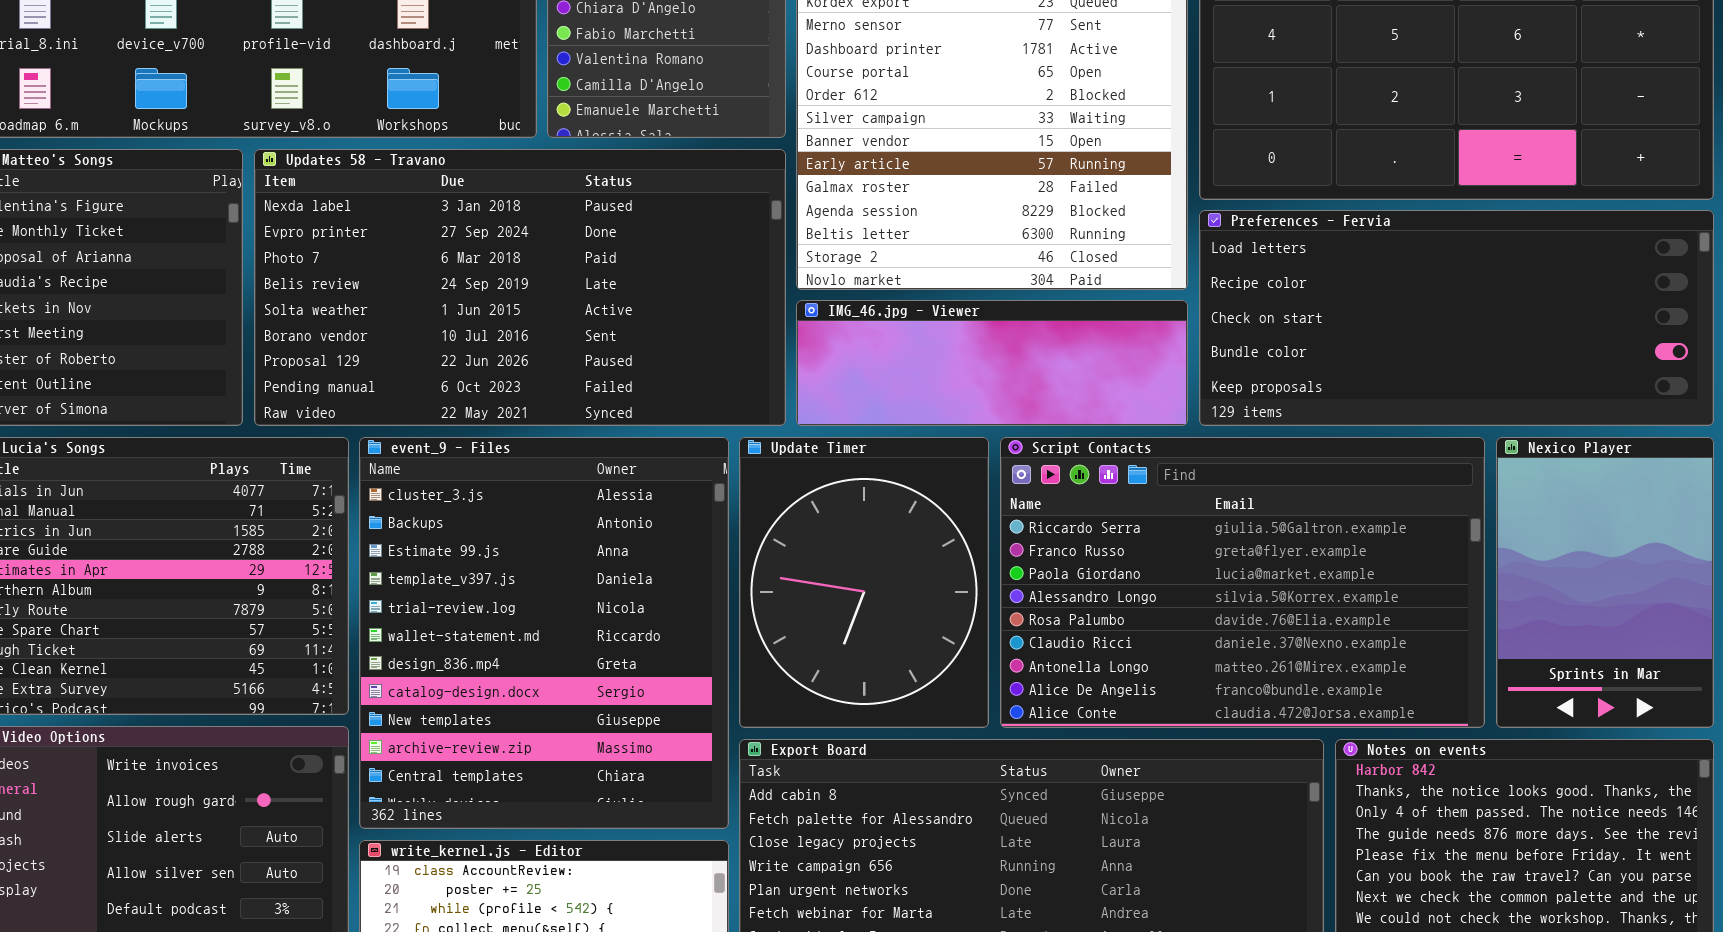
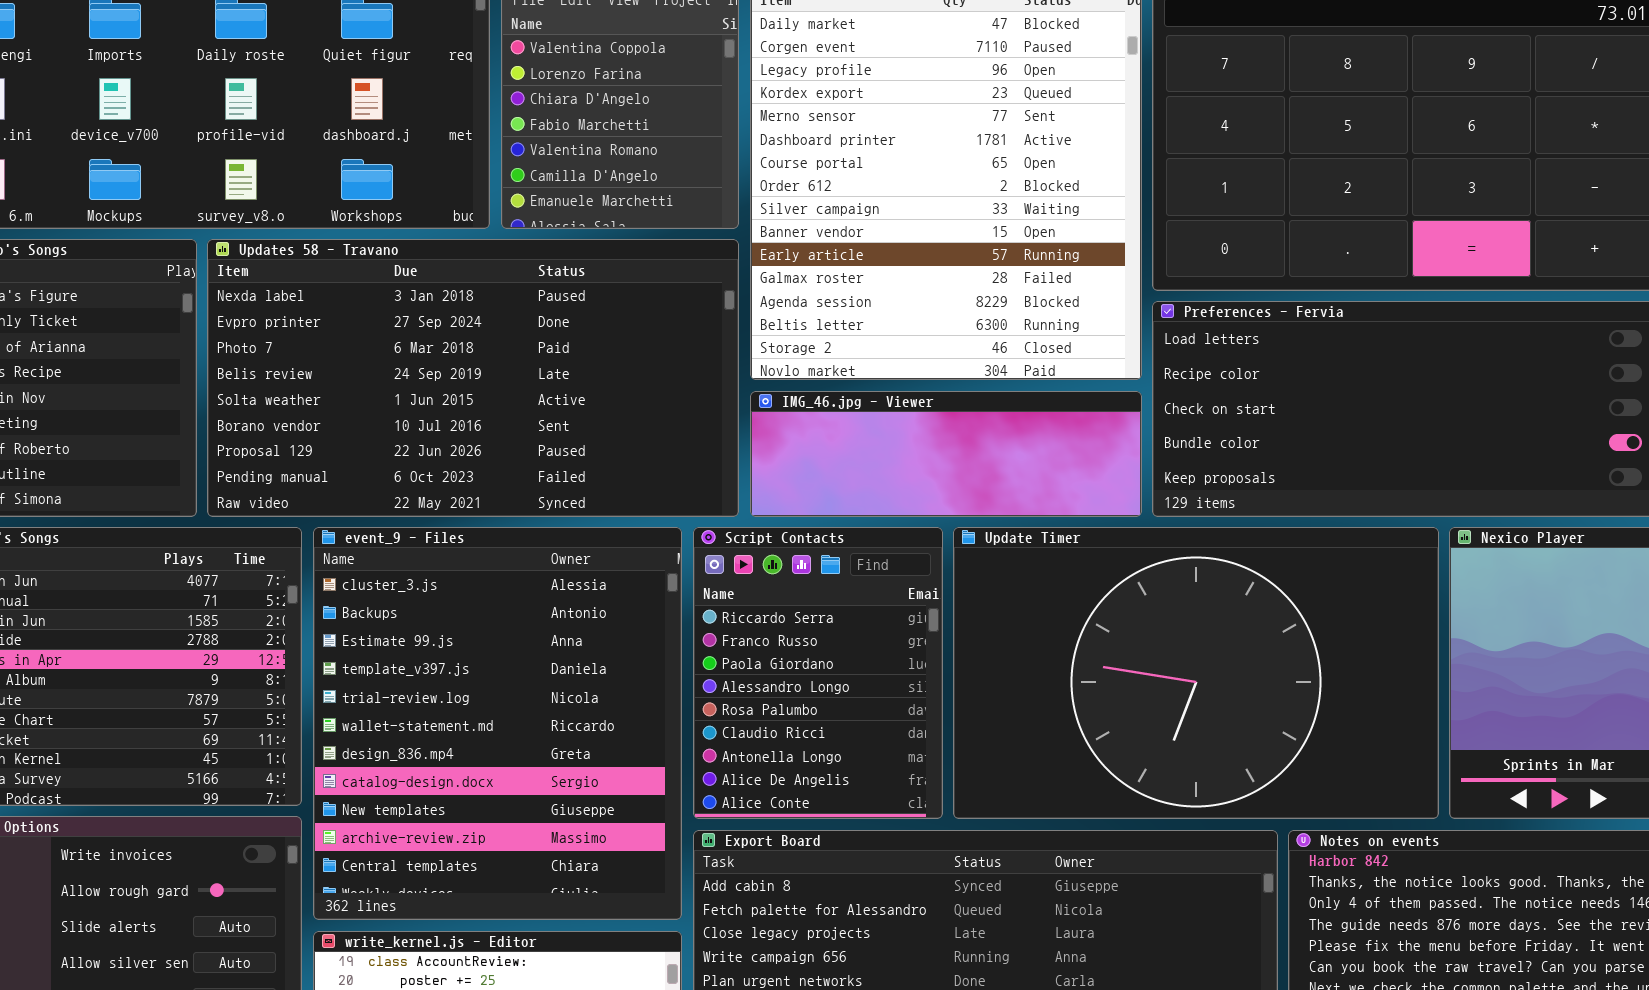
Update Timer: [739,437,989,728] -> [953,527,1439,819], moved, resized
Script Contacts: [1000,437,1485,728] -> [693,527,943,819], moved, resized

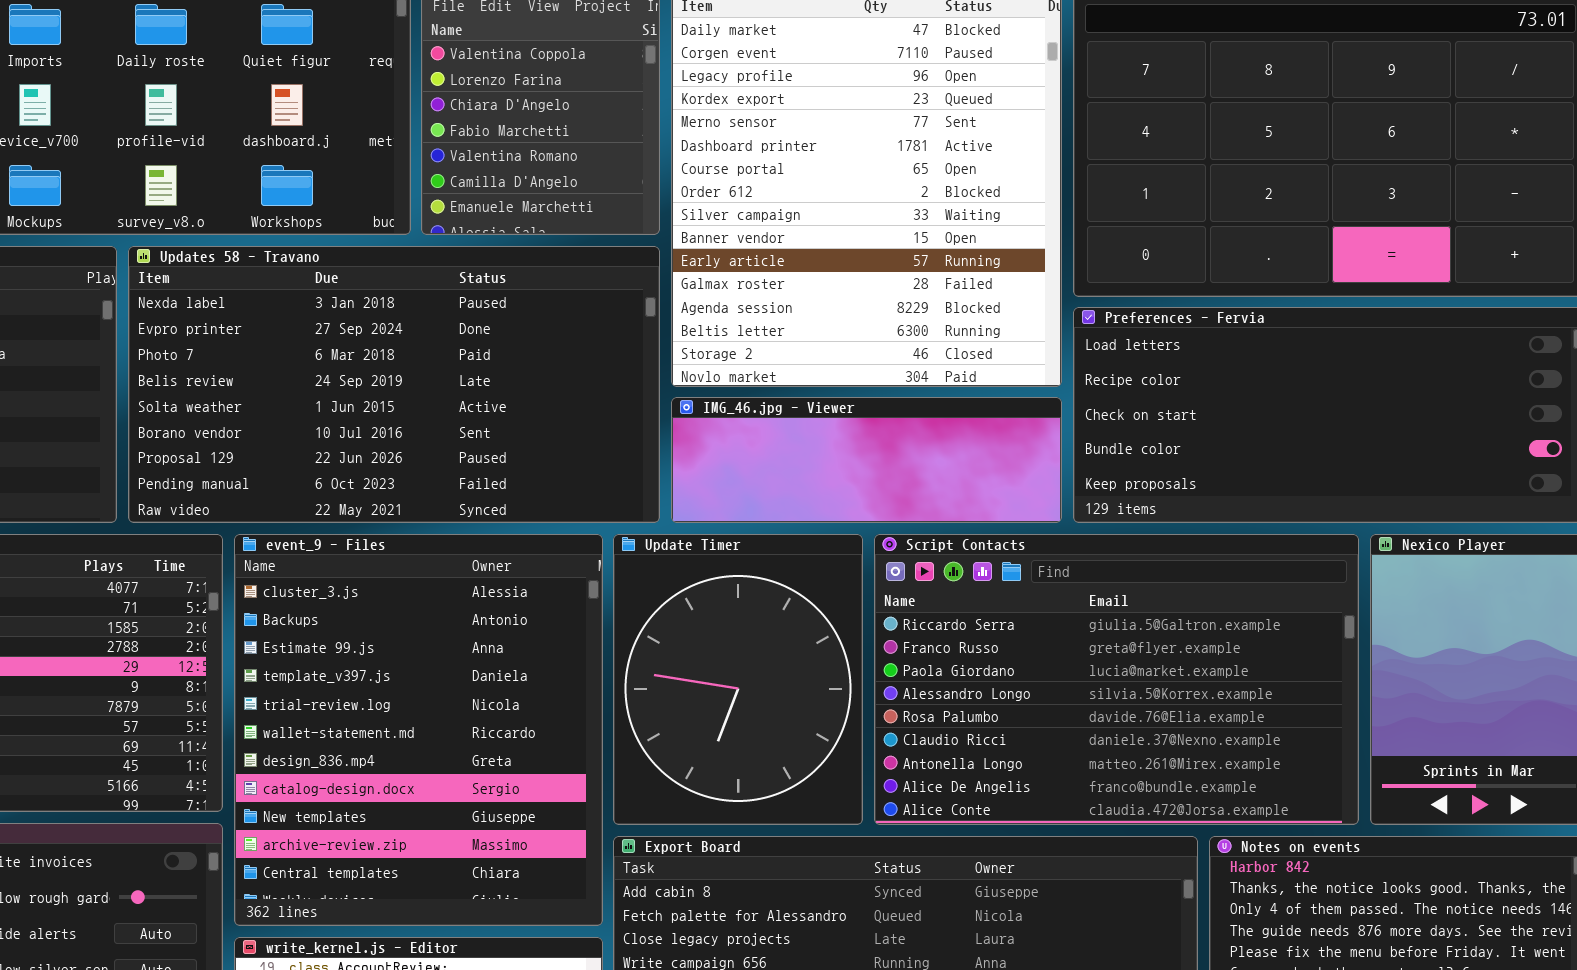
Script Contacts: [693,527,943,819] -> [874,534,1359,825], moved, resized
Update Timer: [953,527,1439,819] -> [613,534,863,825], moved, resized

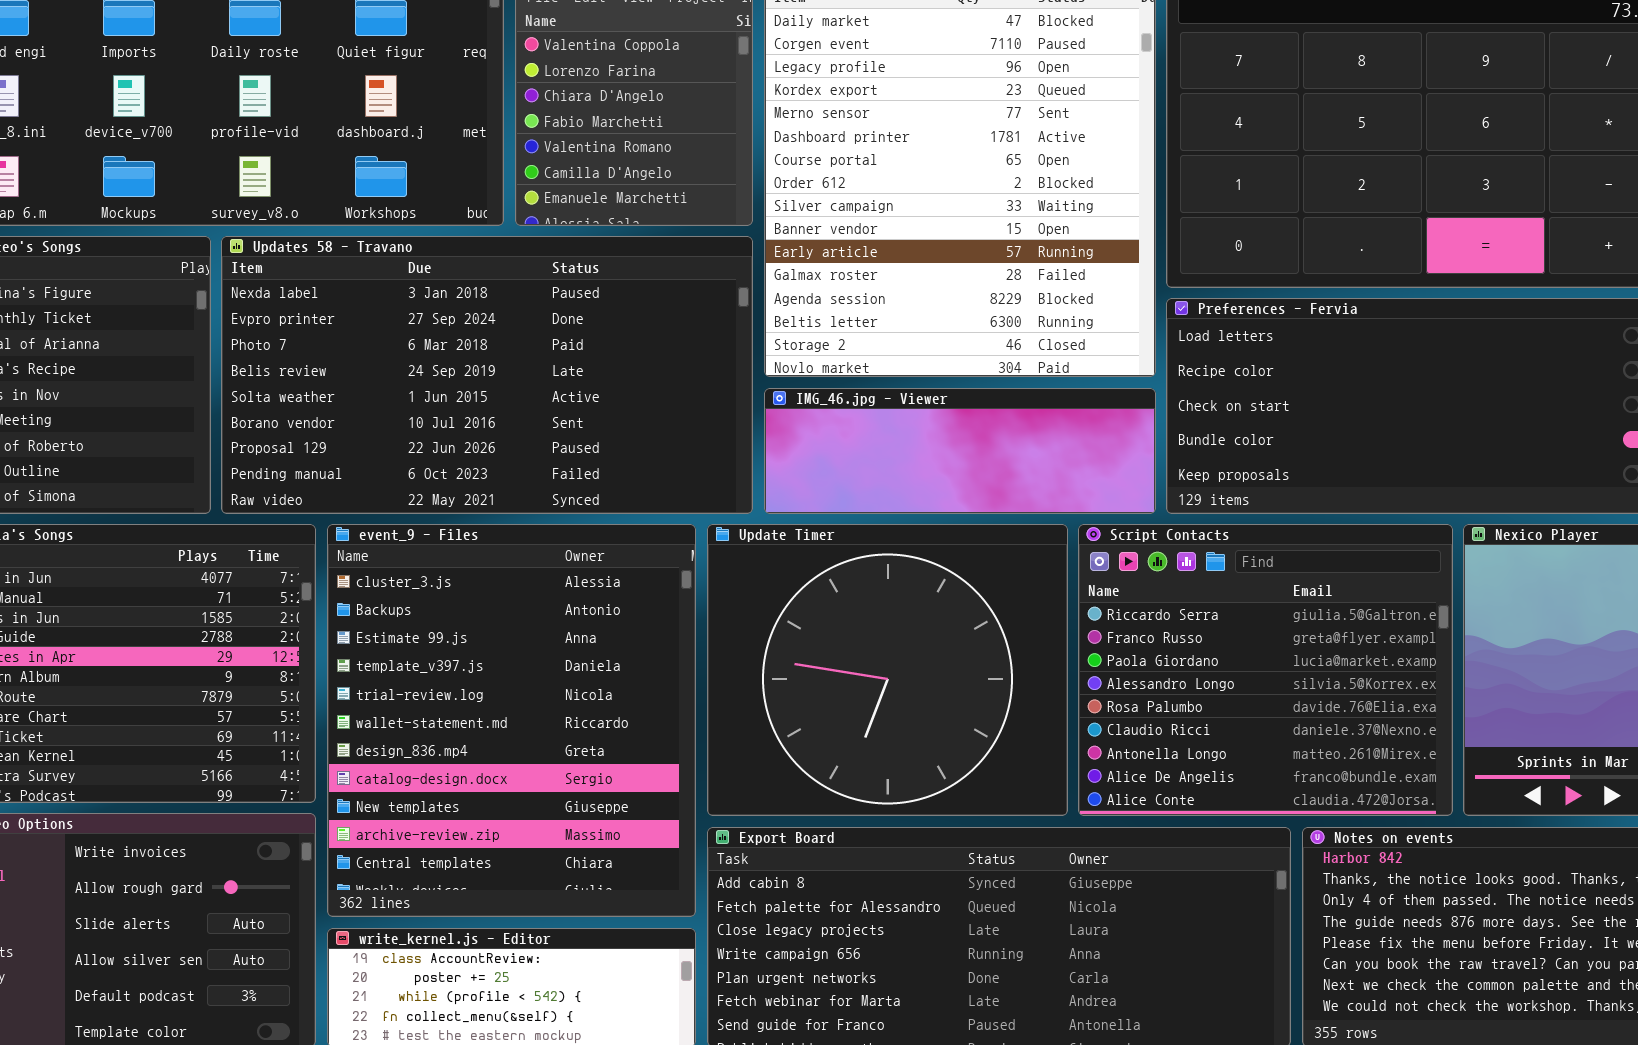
Update Timer: [613,534,863,825] -> [707,524,1068,816], resized
Script Contacts: [874,534,1359,825] -> [1078,524,1453,816], resized

